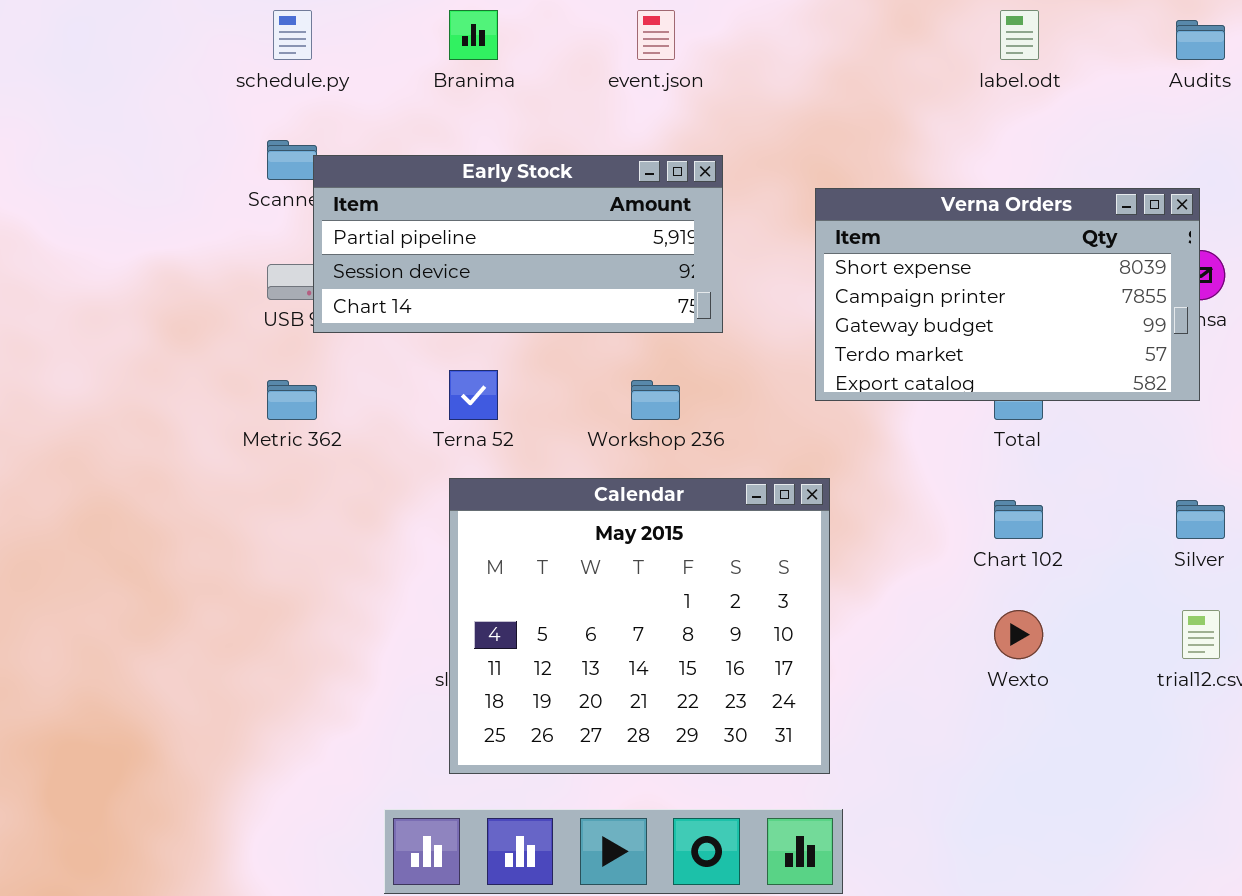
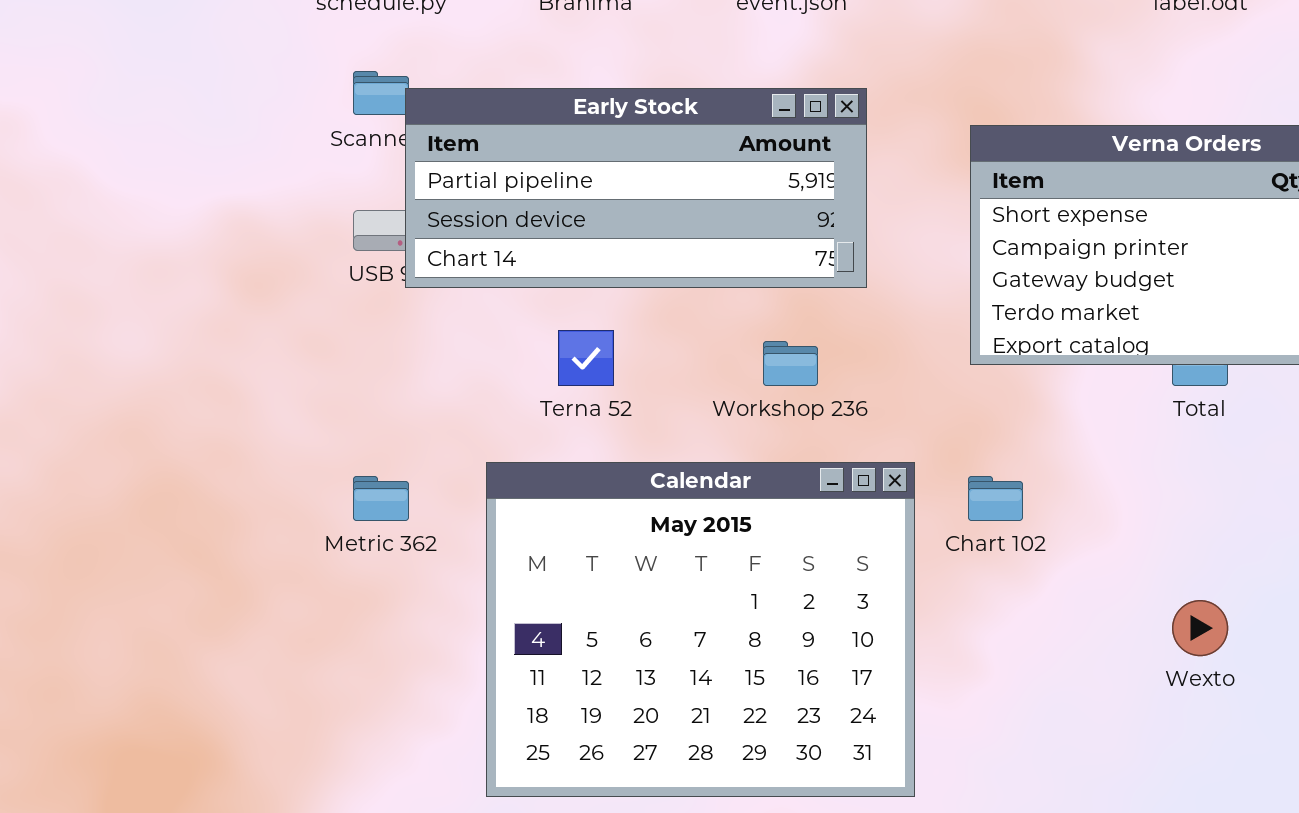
Metric 362: [267,380,317,420] -> [353,476,409,521], moved
Calendar: [449,478,830,774] -> [486,462,915,797], moved
Chart 102: [994,500,1043,539] -> [968,476,1023,521], moved

